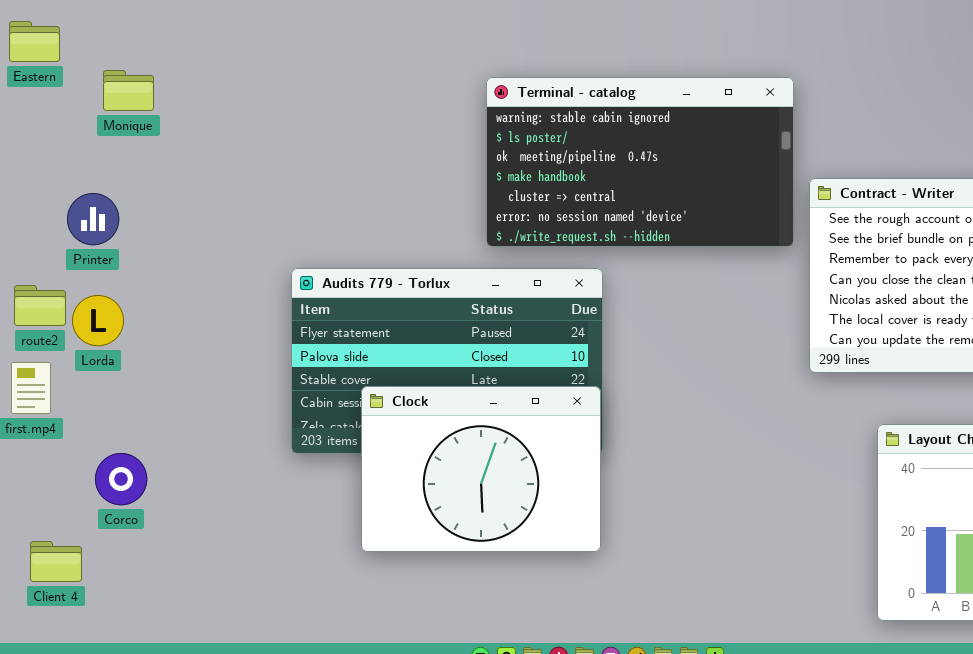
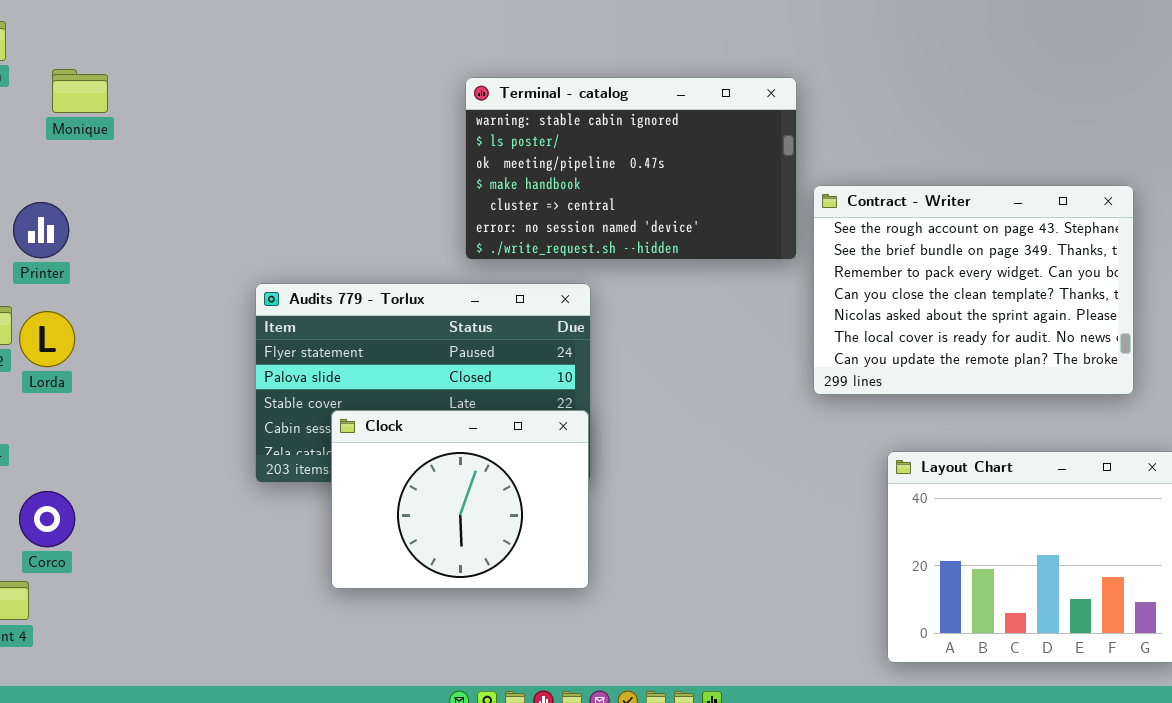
Corco: [95,453,147,505] -> [19,491,75,547], moved

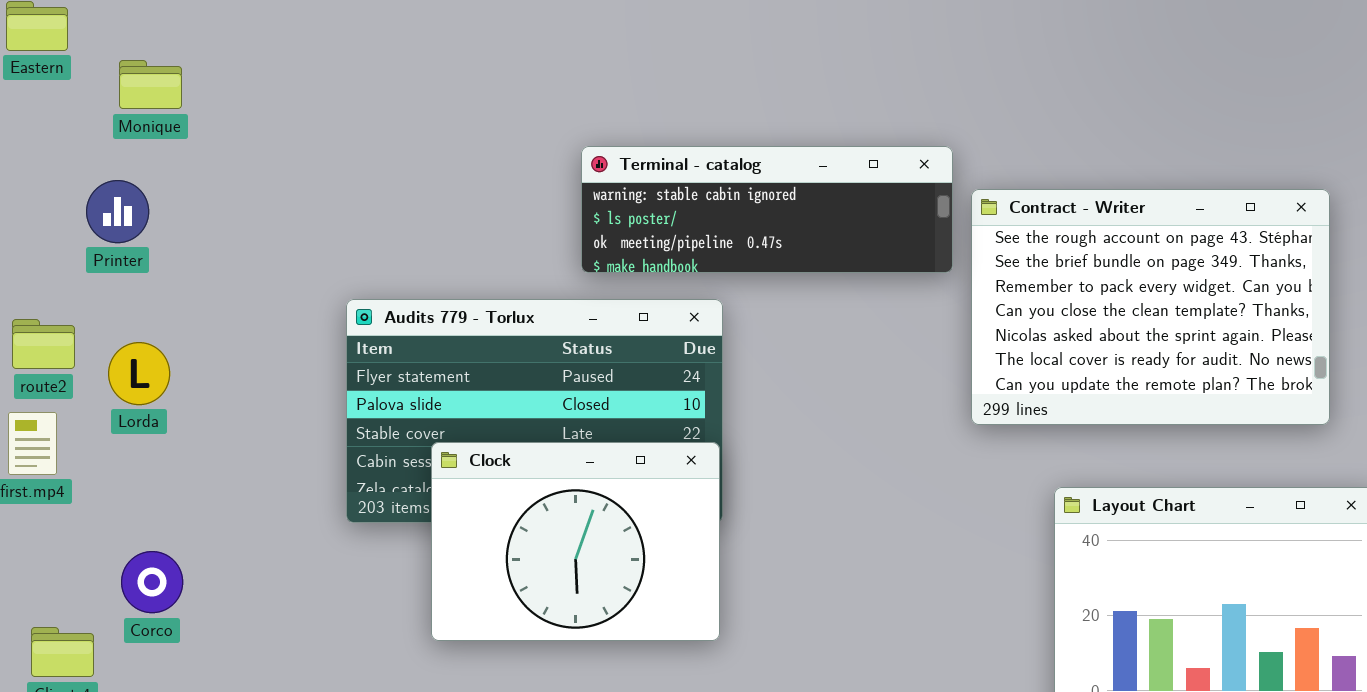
Terminal - catalog: [465,77,797,260] -> [581,146,953,273], resized
Printer: [13,202,69,258] -> [86,180,149,243], moved
Lorda: [19,311,75,367] -> [108,342,170,405], moved
Corco: [19,491,75,547] -> [121,551,183,613], moved

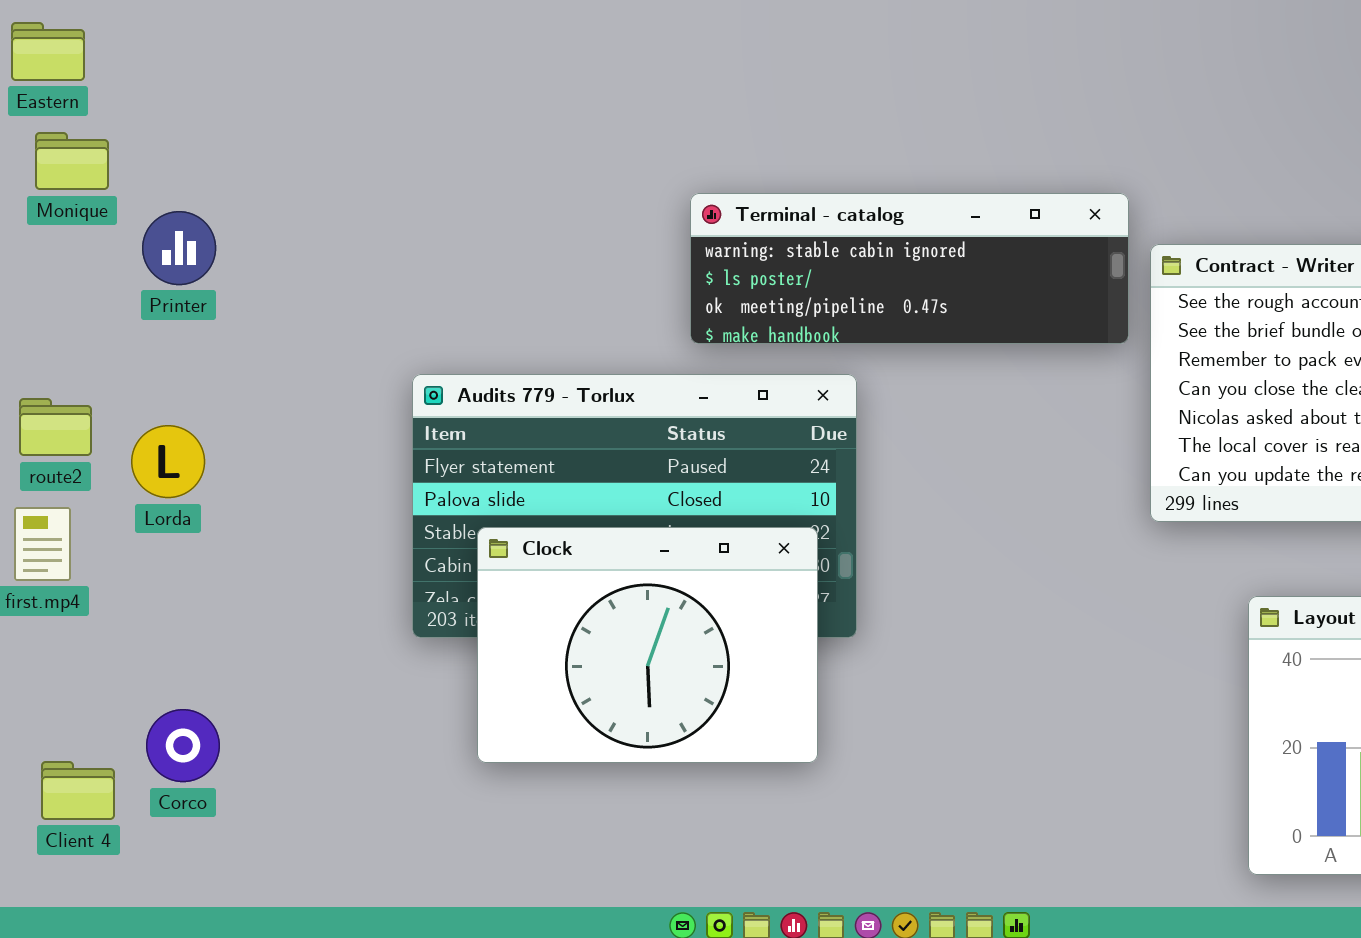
Monique: [119,60,182,109] -> [35,132,109,190], moved
Printer: [86,180,149,243] -> [142,211,216,285], moved
Clock: [431,442,720,641] -> [477,527,818,763], moved
Corco: [121,551,183,613] -> [146,709,220,782], moved

